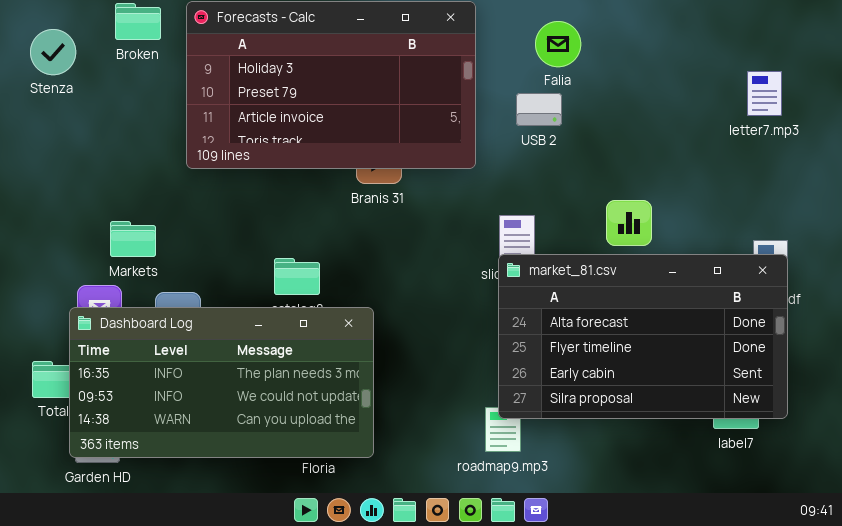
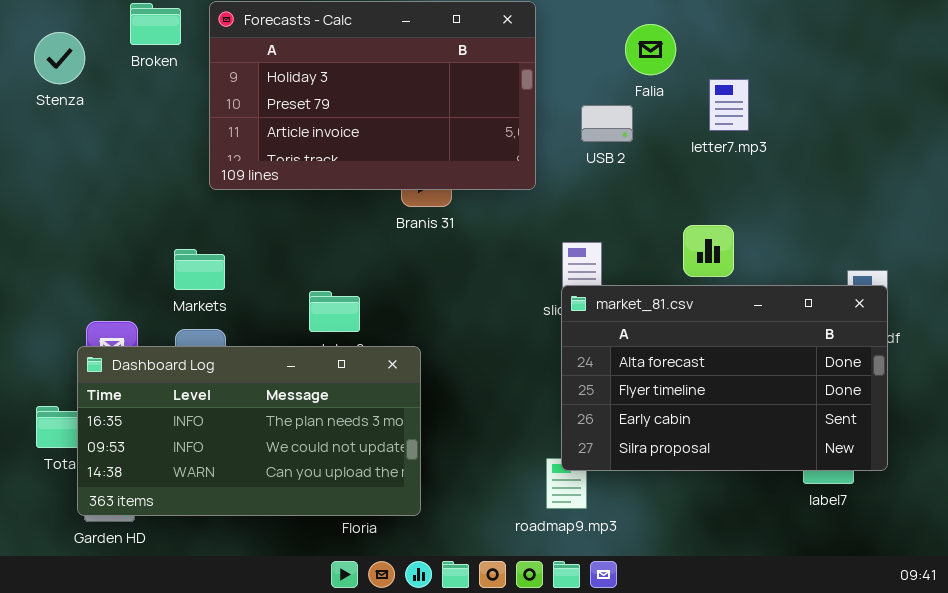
Falia: [535,21,581,67] -> [625,24,676,75], moved
letter7.mp3: [747,71,782,116] -> [709,79,749,131], moved
Markets: [110,221,156,257] -> [174,249,225,290], moved

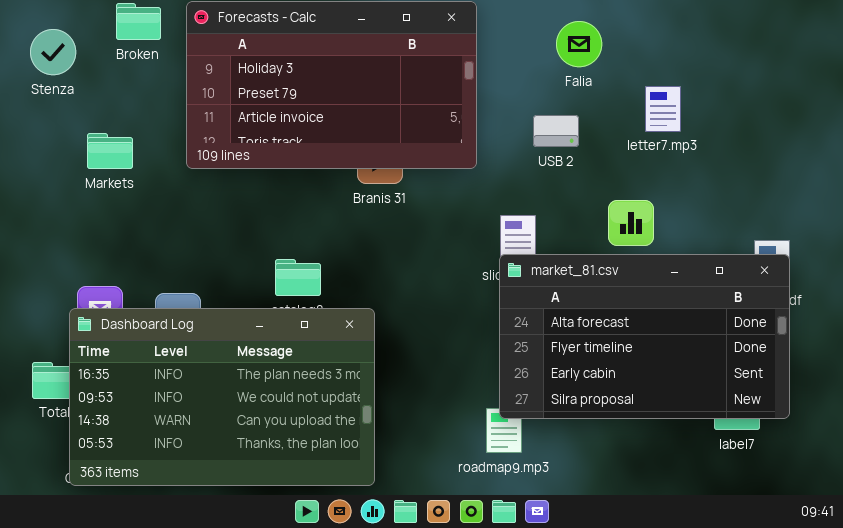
letter7.mp3: [709,79,749,131] -> [645,86,681,132], moved
USB 2: [581,105,633,142] -> [533,115,579,147], moved
Markets: [174,249,225,290] -> [87,133,133,169], moved
Dashboard Log: [77,346,421,516] -> [69,308,375,486], resized

